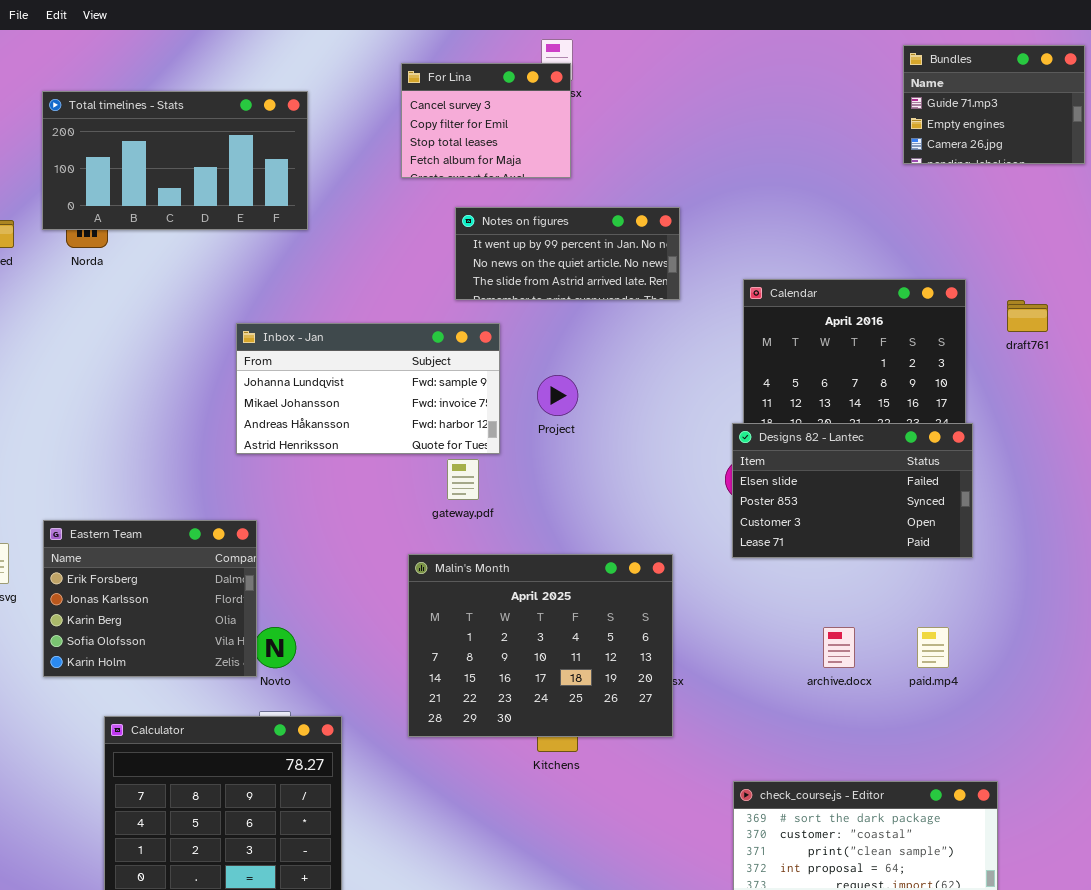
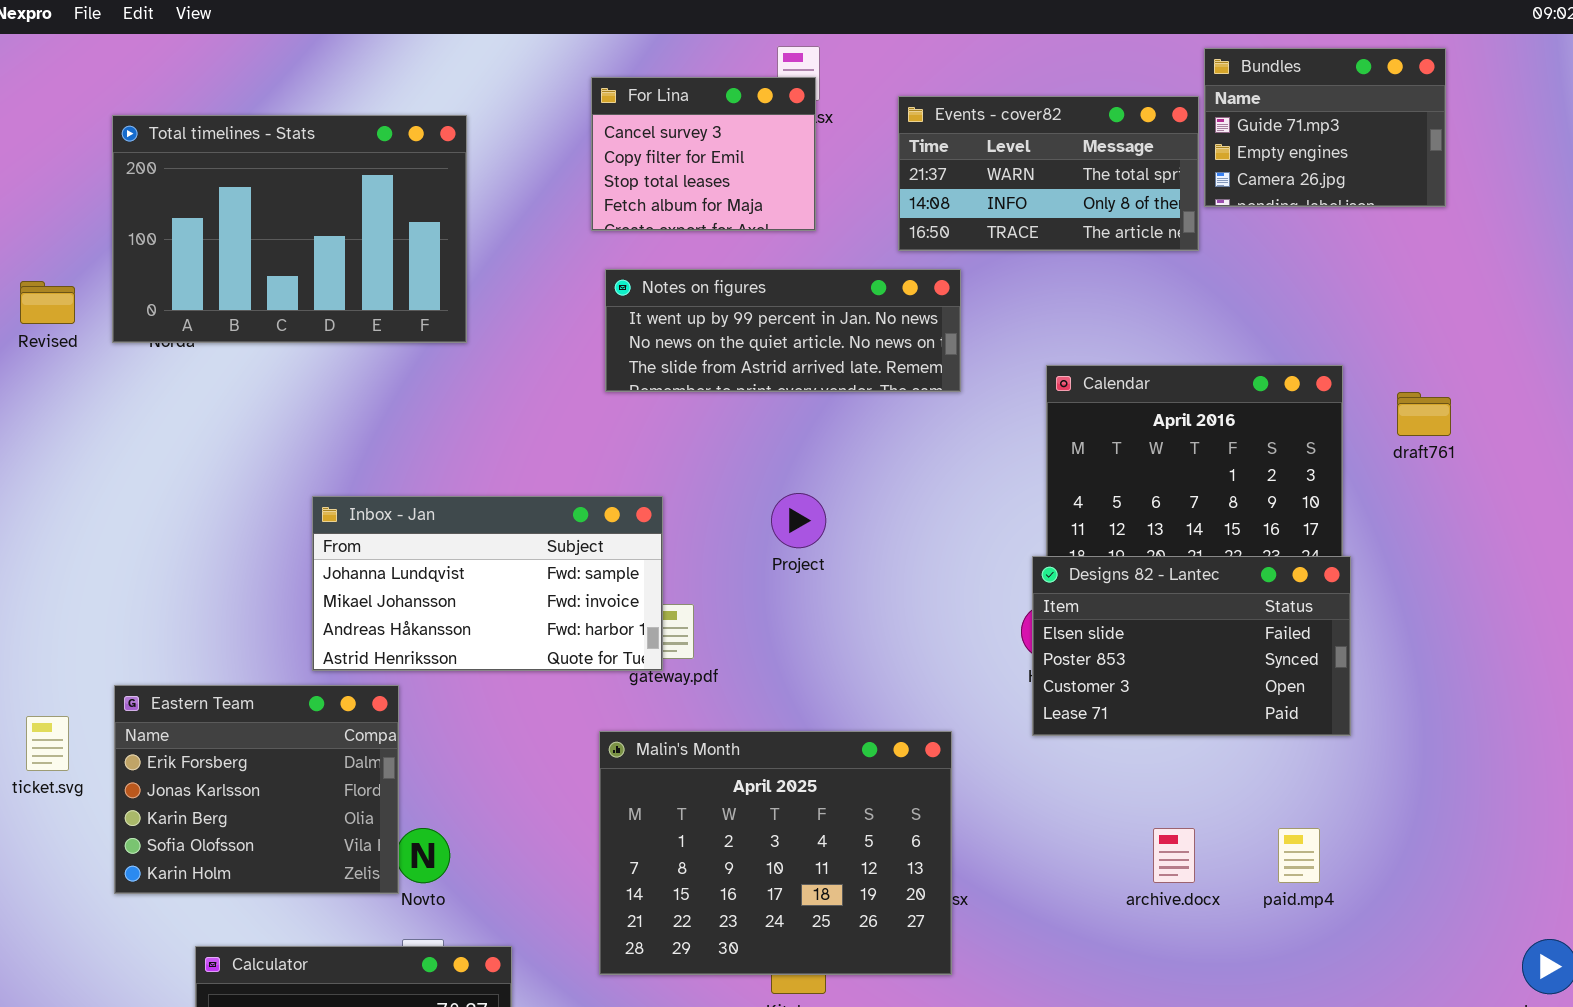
Bundles: [903,45,1085,164] -> [1204,48,1446,207], moved
Events - cover82: none -> [898,96,1199,251], opened
Total timelines - Stats: [42,91,308,230] -> [112,115,467,343], resized
Notes on figures: [455,207,680,300] -> [605,269,961,392], resized
Inbox - Jan: [236,323,500,454] -> [312,496,663,671], moved

